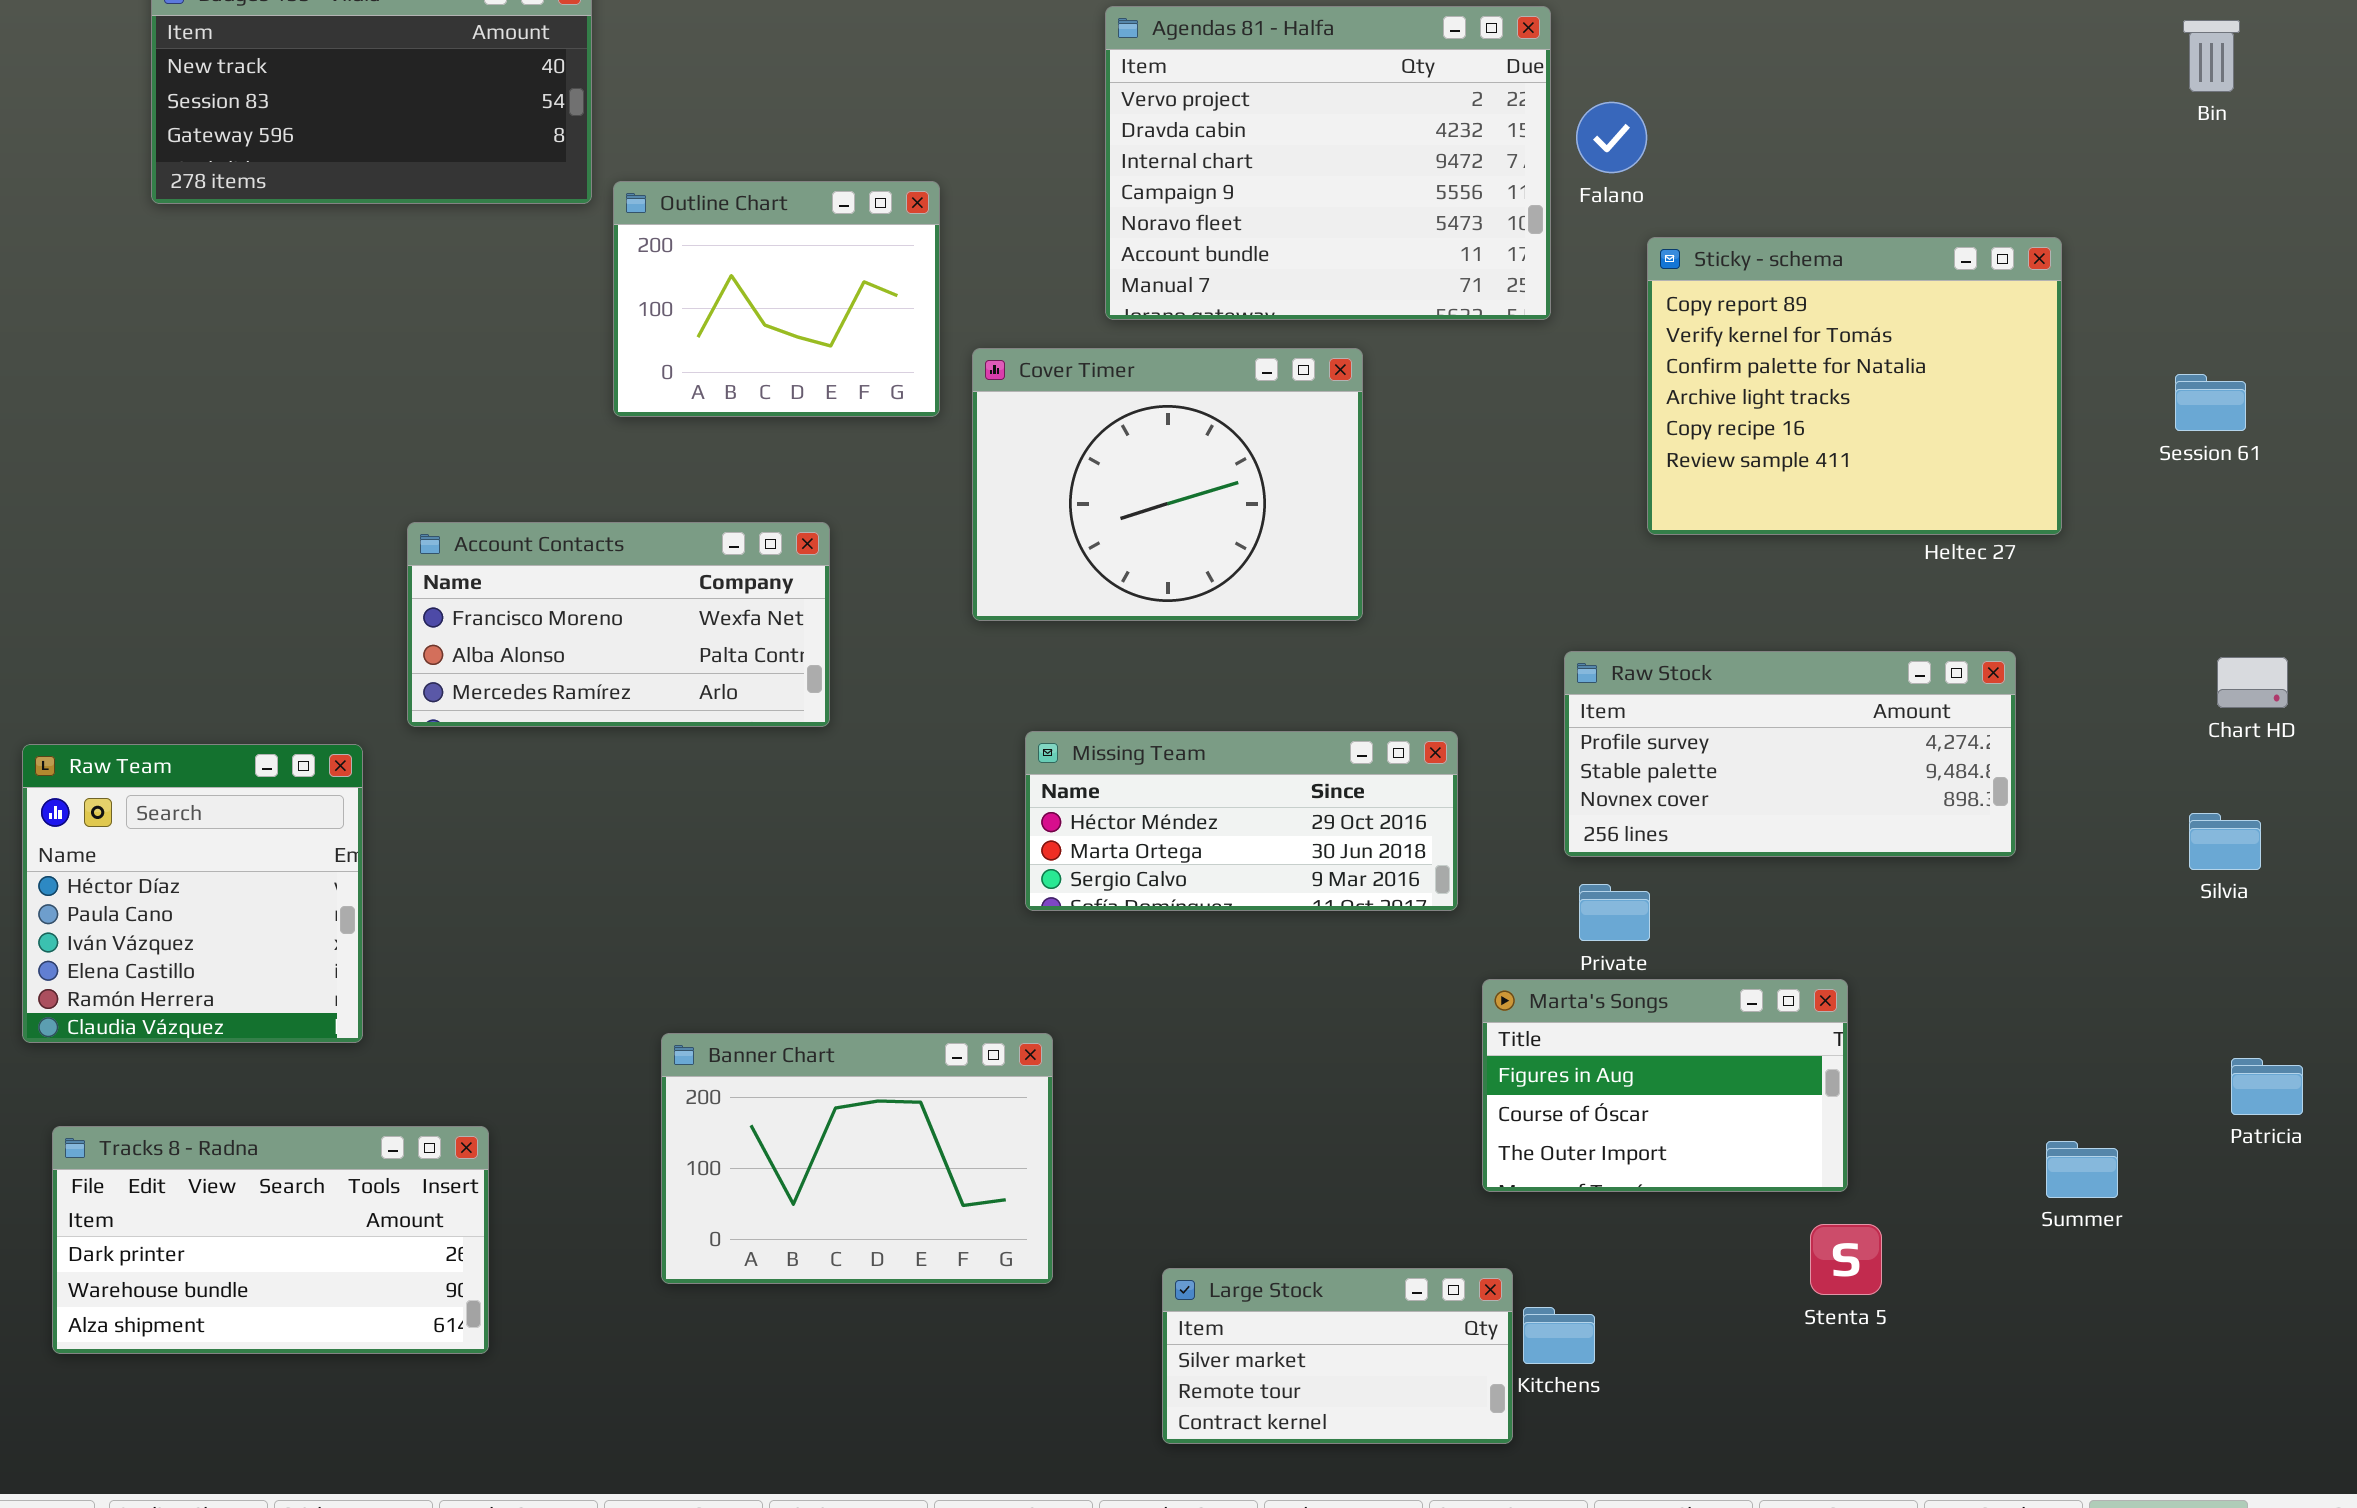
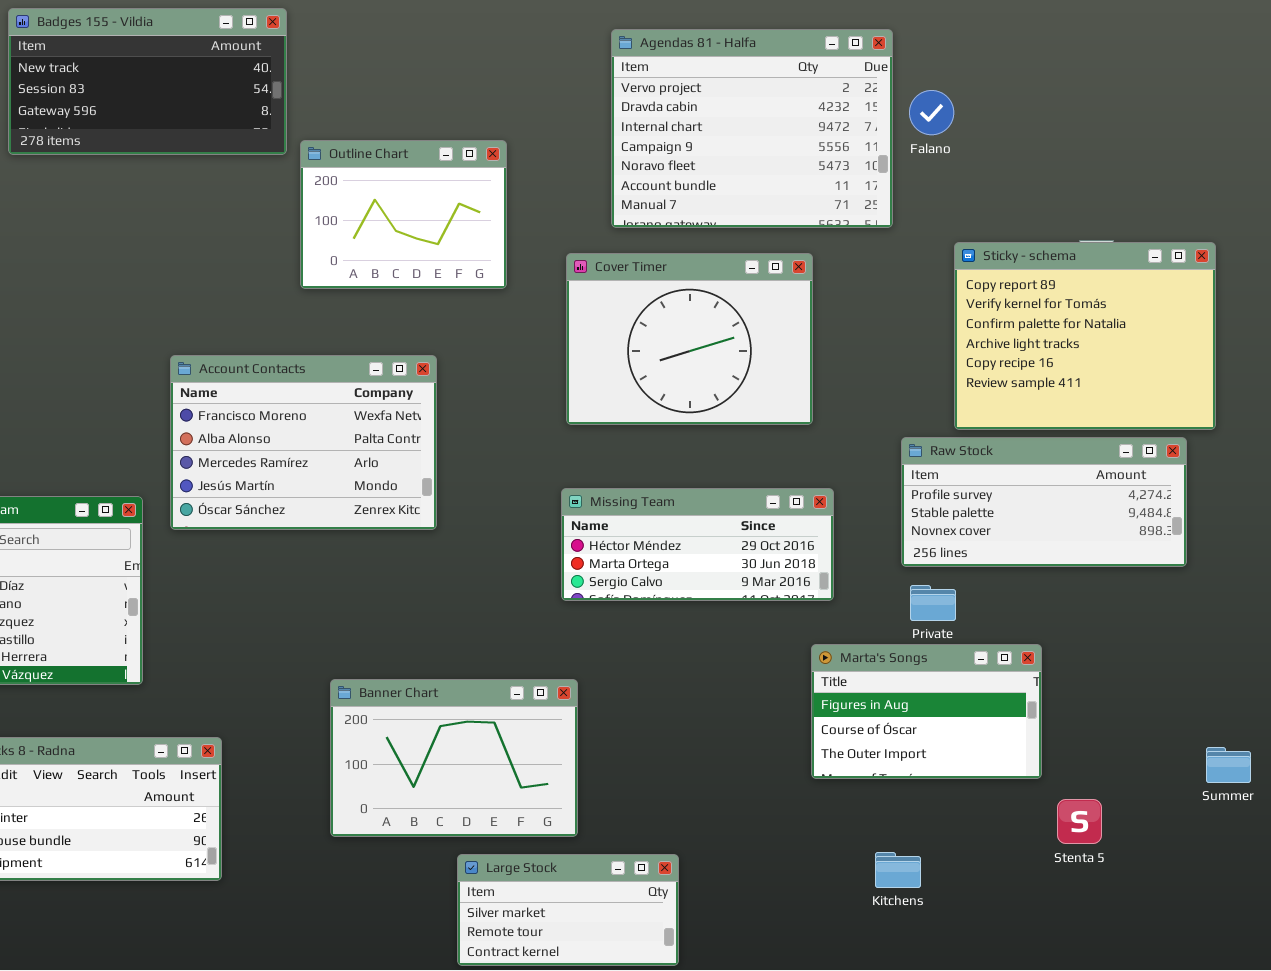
Sticky - schema: [1647,237,2062,535] -> [954,242,1216,430], moved
Cover Timer: [972,348,1363,621] -> [566,253,813,425], moved
Account Contacts: [407,522,830,727] -> [170,355,437,530], resized
Marta's Songs: [1482,979,1848,1192] -> [811,644,1042,779], moved
Large Stock: [1162,1268,1513,1444] -> [457,854,679,966], moved

